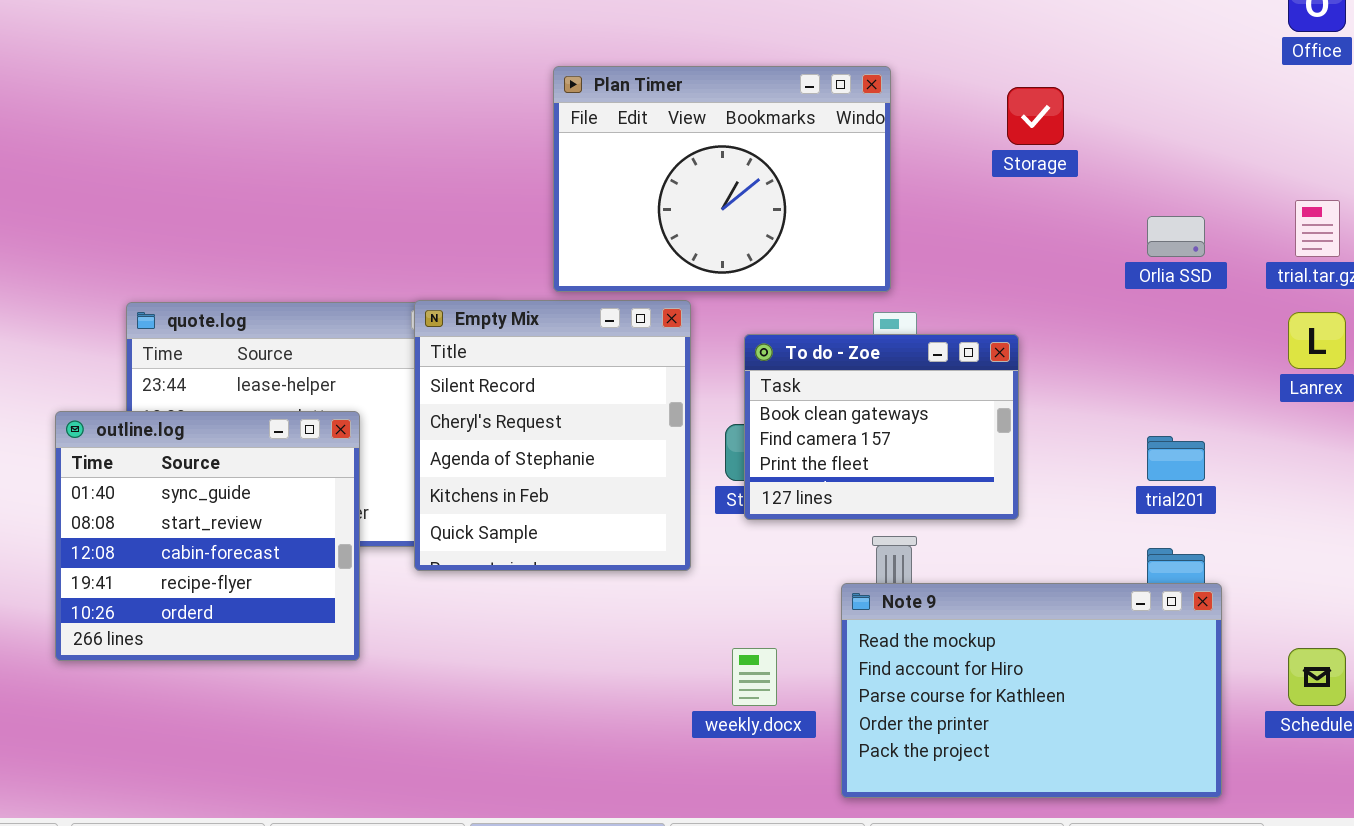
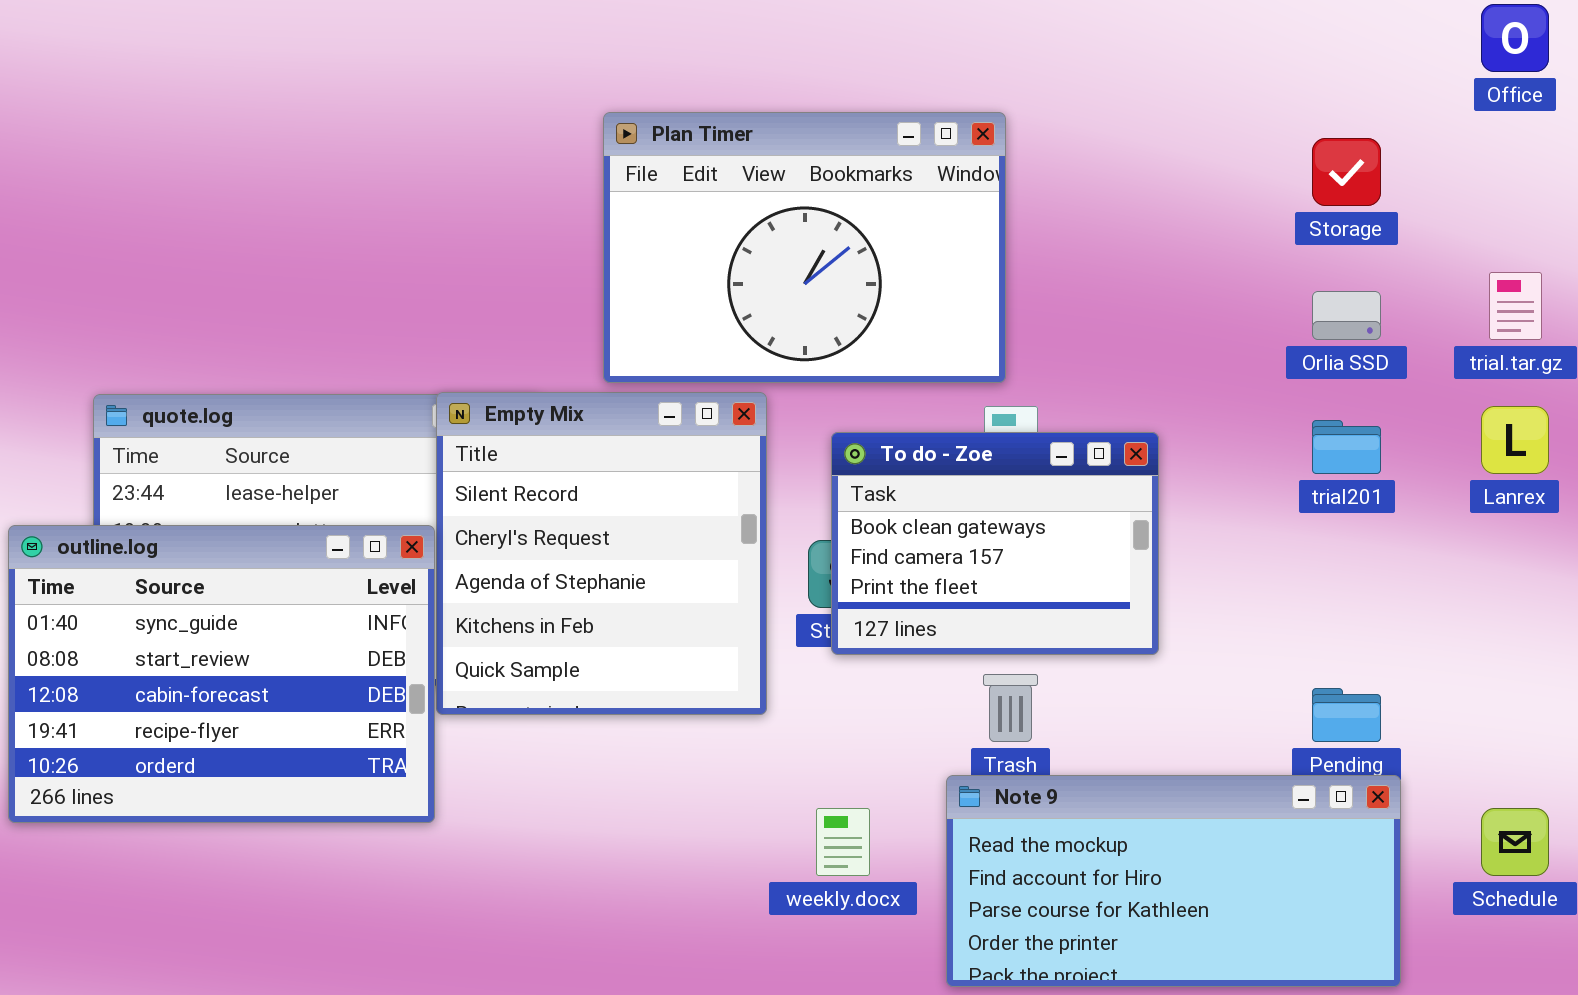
Storage: [1007,87,1064,145] -> [1312,138,1381,206], moved
outline.log: [55,411,360,661] -> [8,525,435,823], resized
trial201: [1147,436,1205,481] -> [1312,420,1381,474], moved
Note 9: [841,583,1222,798] -> [946,775,1401,987], resized

